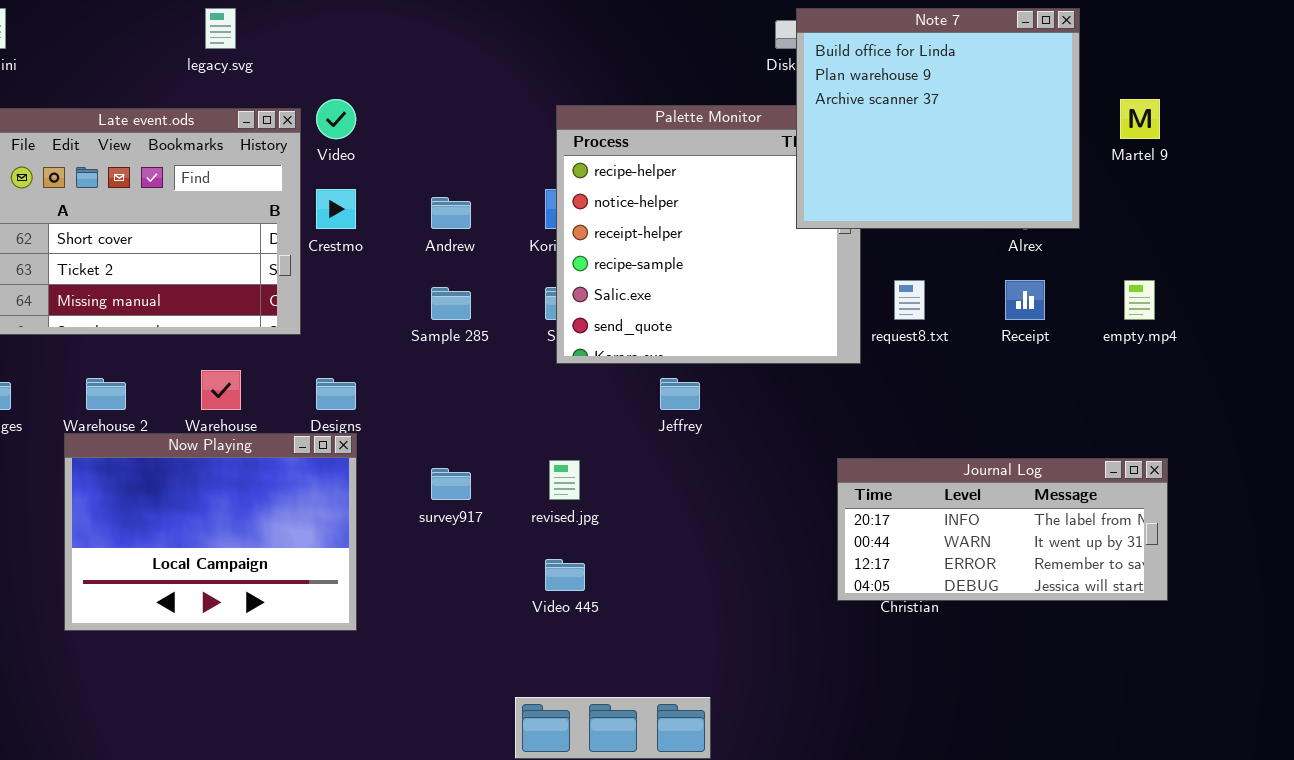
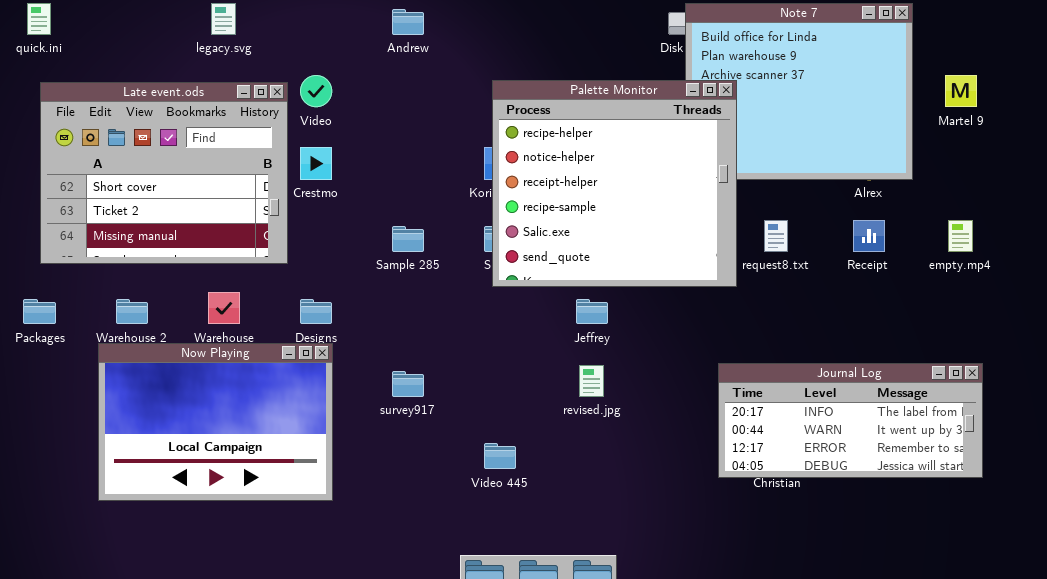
Palette Monitor: [556,105,861,364] -> [492,80,737,287], raised
Andrew: [431,197,471,229] -> [392,9,424,35], moved
revised.jpg: [549,460,580,500] -> [579,365,604,397], moved

